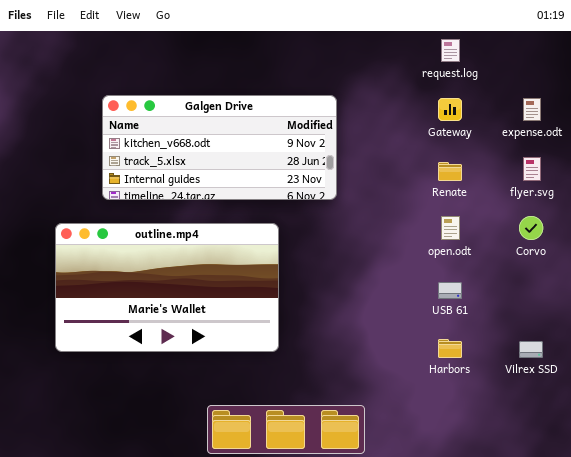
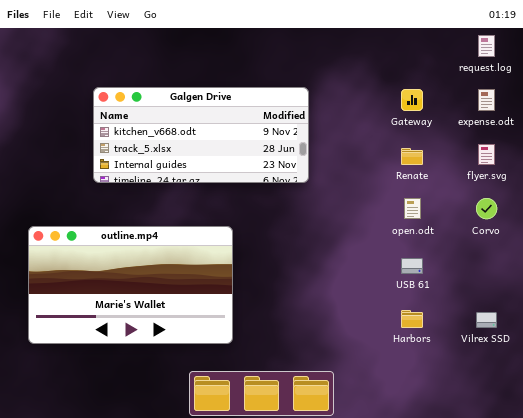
request.log: [441,39,460,62] -> [478,35,495,57], moved
outline.mp4: [55,223,279,352] -> [28,226,233,344], moved

